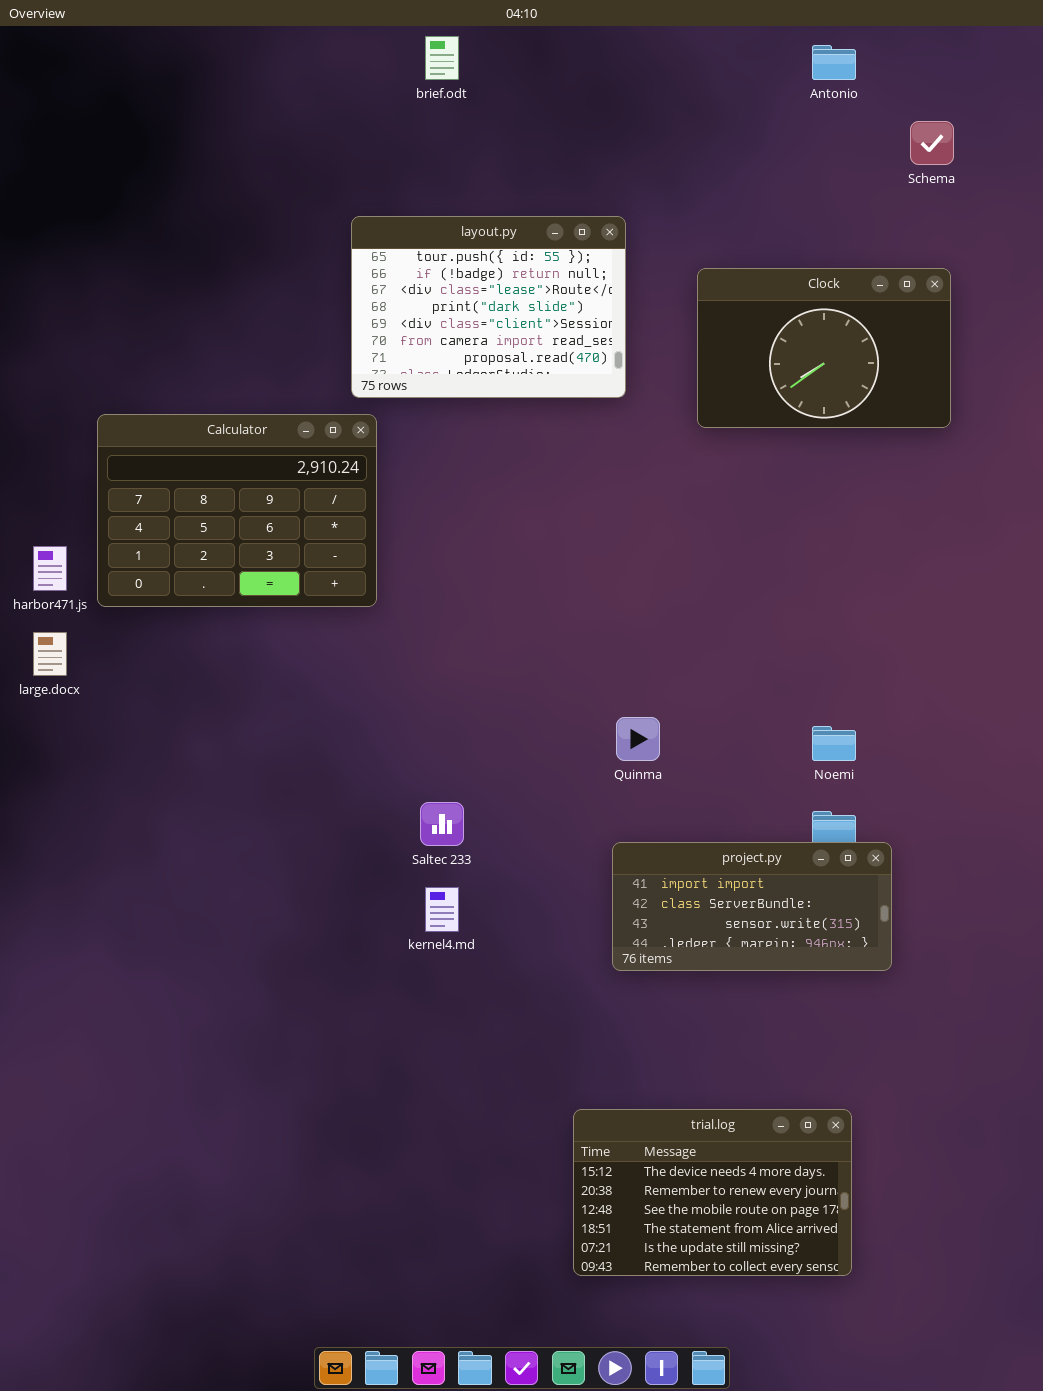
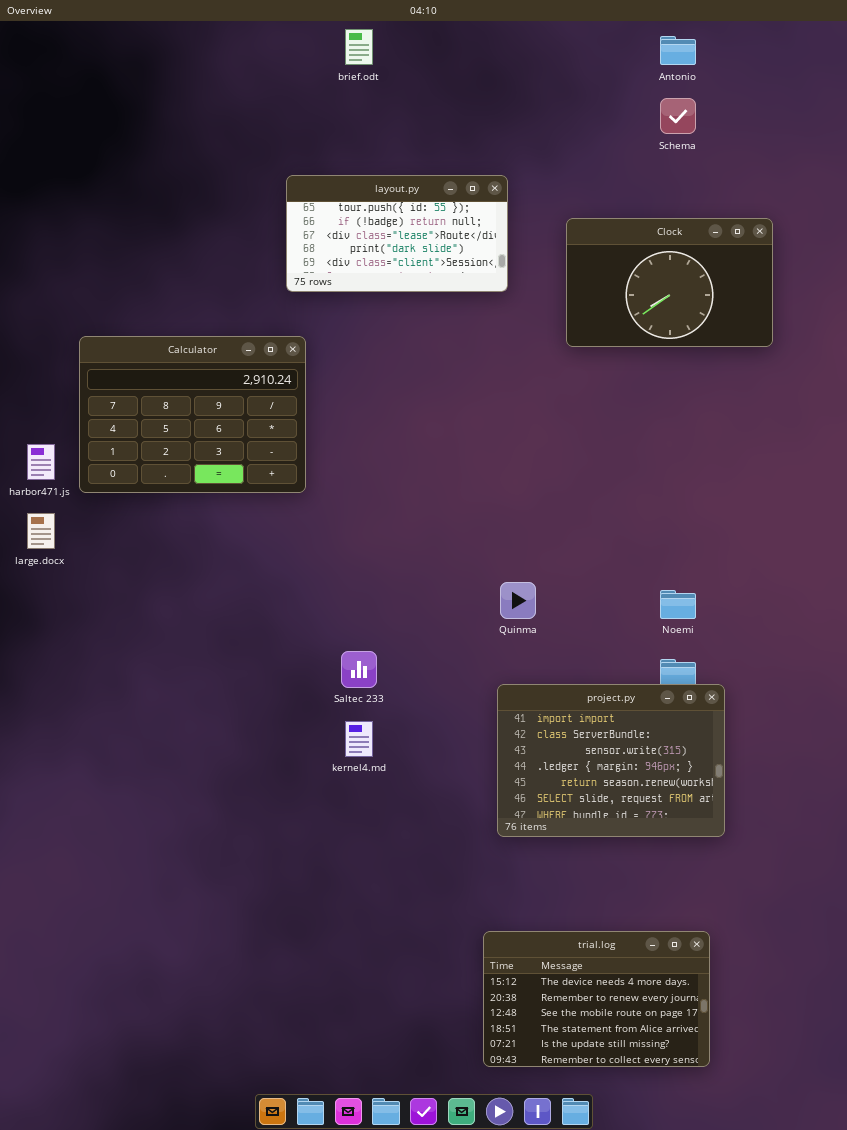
Schema: [910,121,954,165] -> [660,98,696,134], moved
layout.py: [351,216,626,398] -> [286,175,508,292], resized
project.py: [612,842,892,971] -> [497,684,725,837], resized
trial.log: [573,1109,852,1276] -> [483,931,710,1067], moved

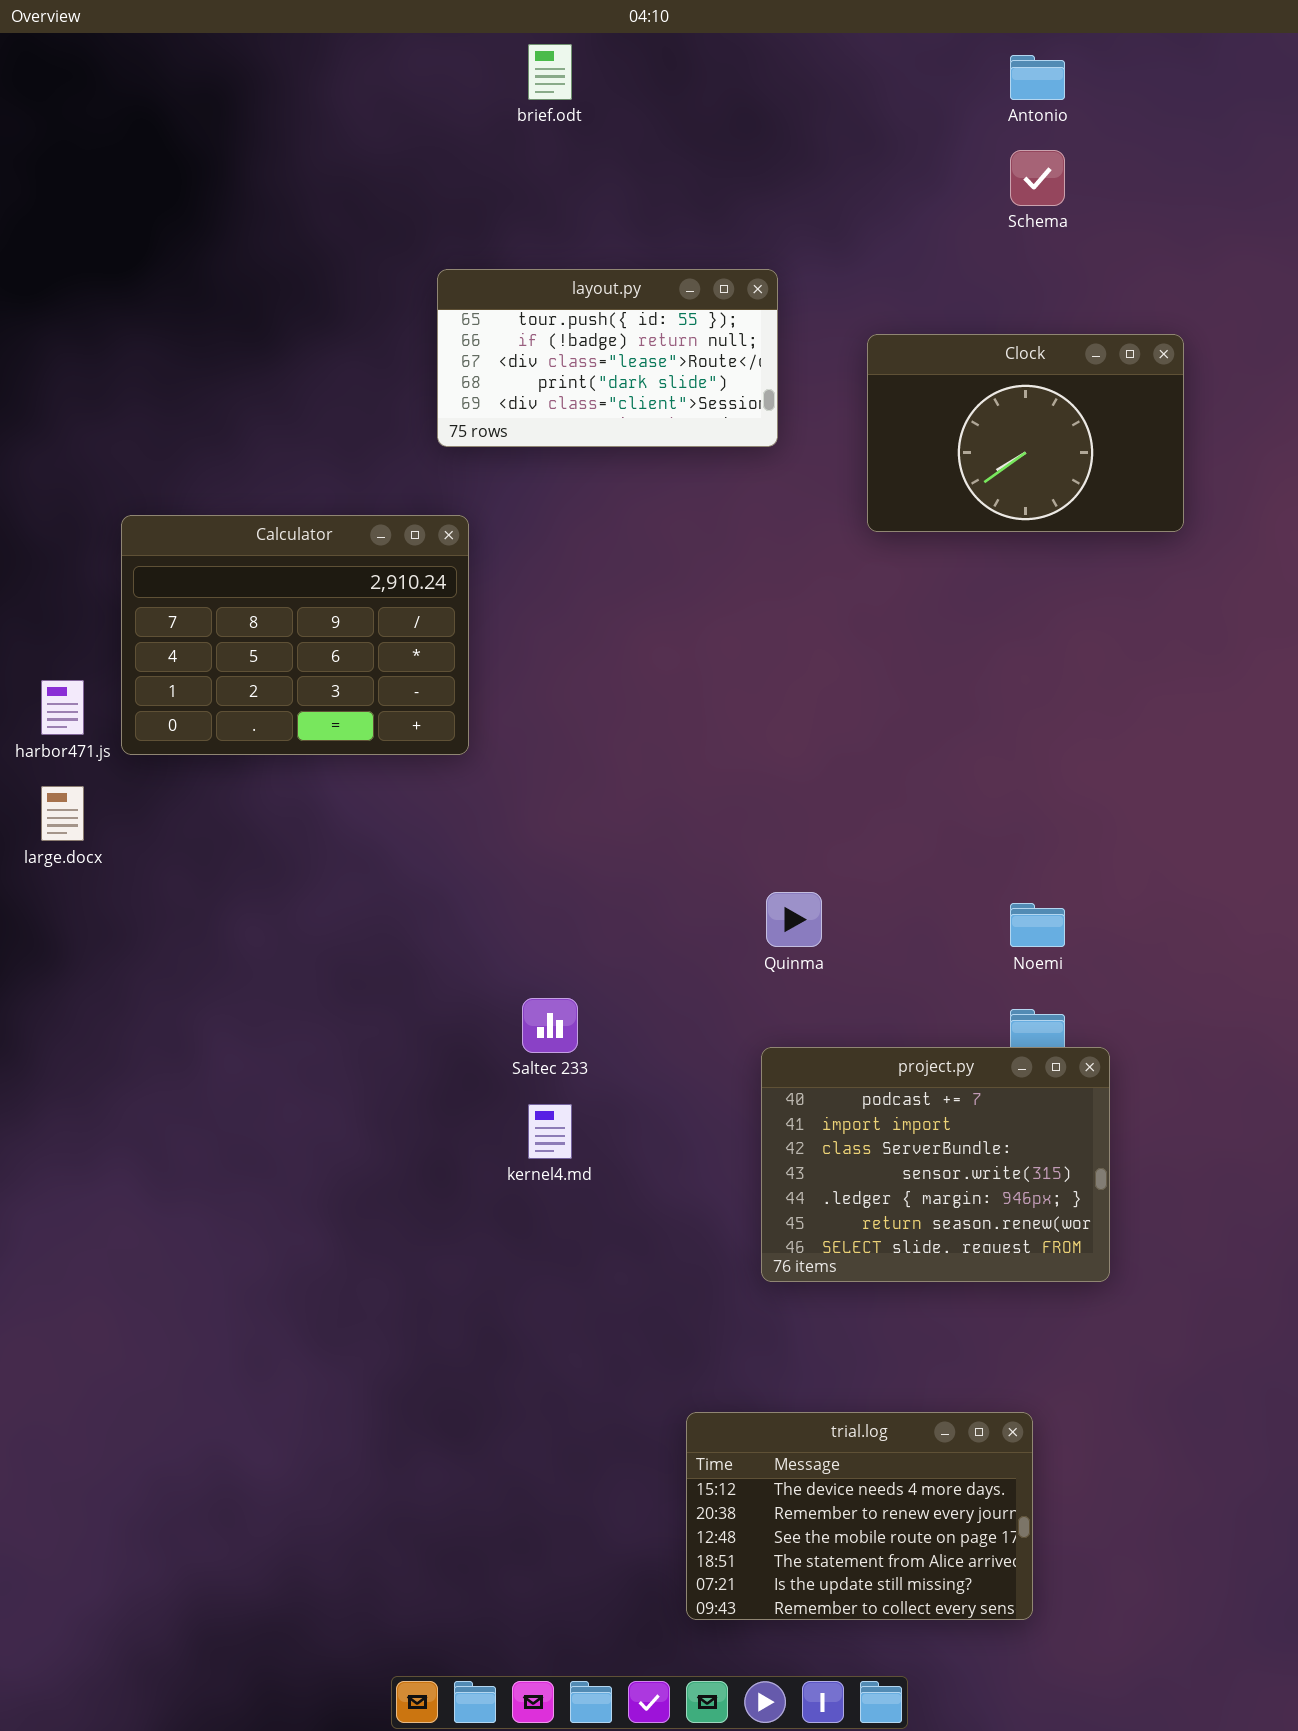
project.py: [497,684,725,837] -> [761,1047,1110,1282], scrolled up 1 row
trial.log: [483,931,710,1067] -> [686,1412,1033,1620], moved

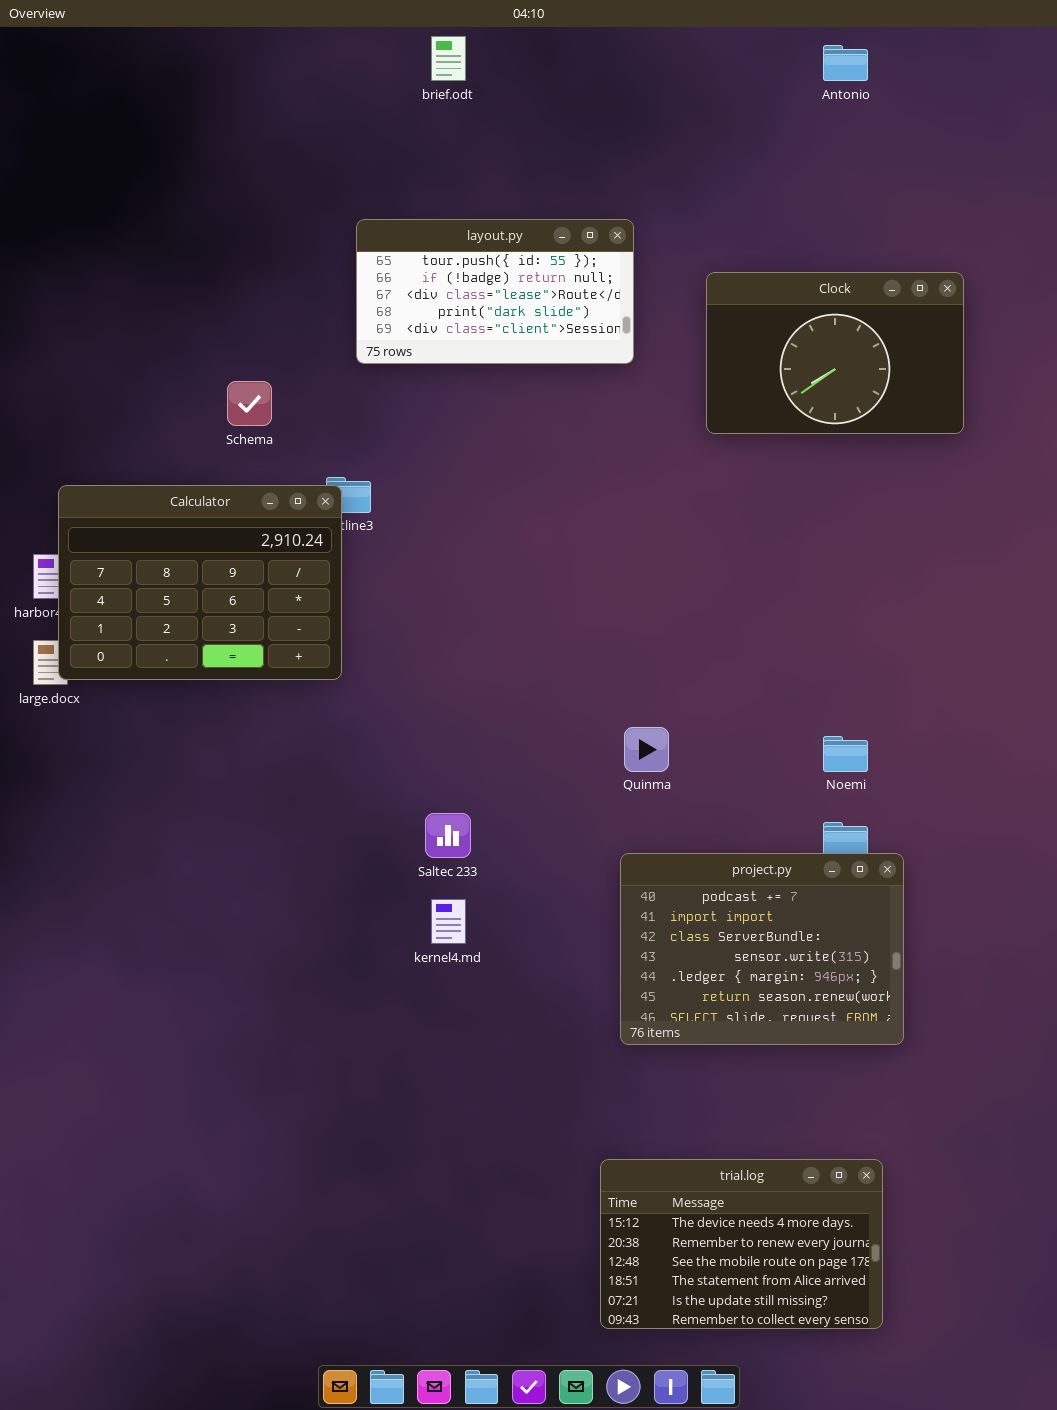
Schema: [1010,150,1065,206] -> [227,381,272,426], moved
Calculator: [121,515,469,755] -> [58,485,342,680], moved
trial.log: [686,1412,1033,1620] -> [600,1159,883,1329], moved

